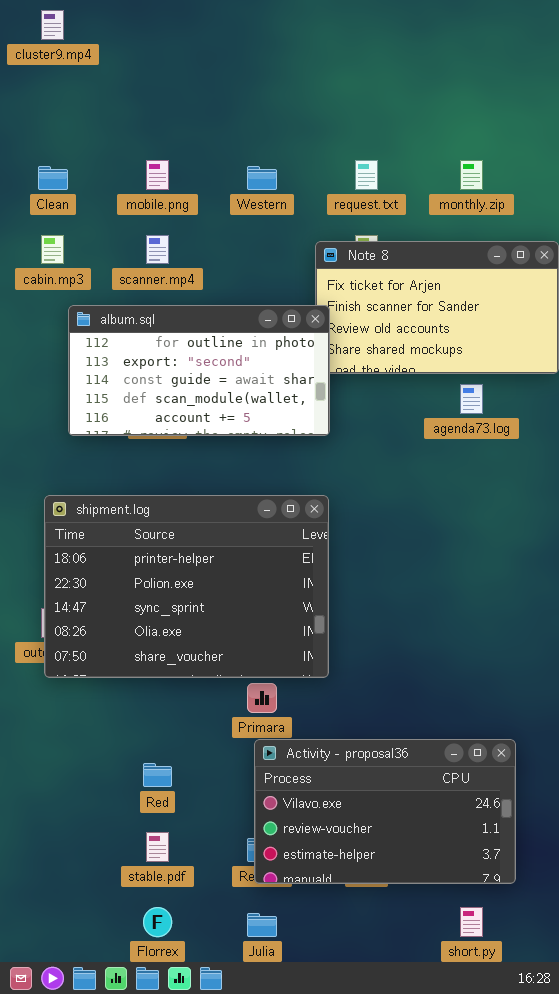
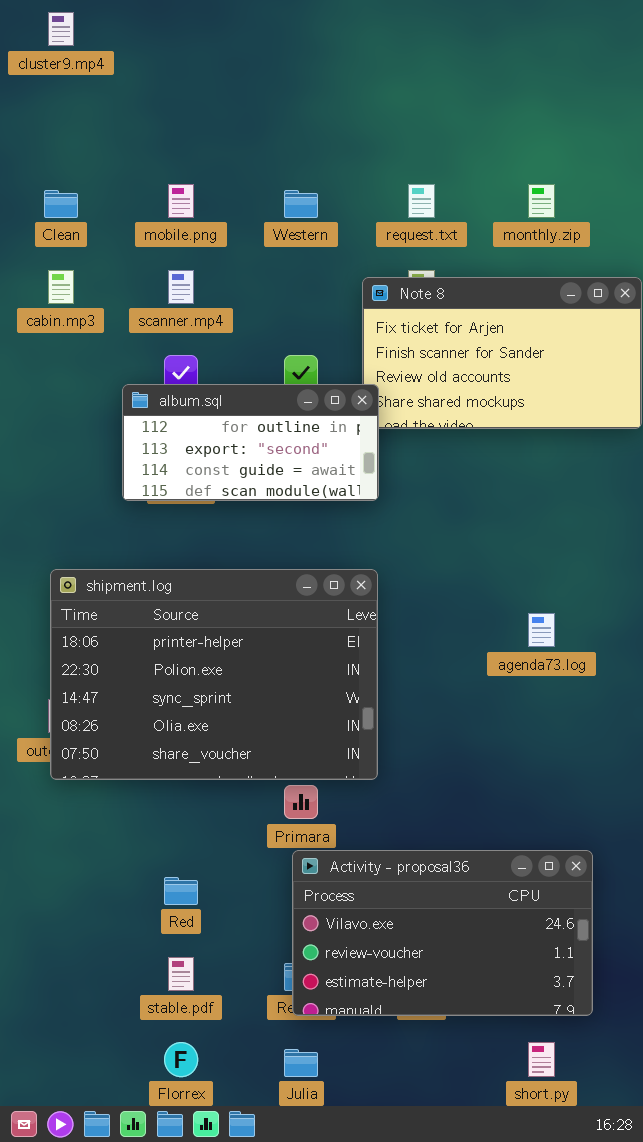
album.sql: [68,305,330,436] -> [122,384,379,501], resized
agenda73.log: [460,384,483,414] -> [528,613,555,647], moved

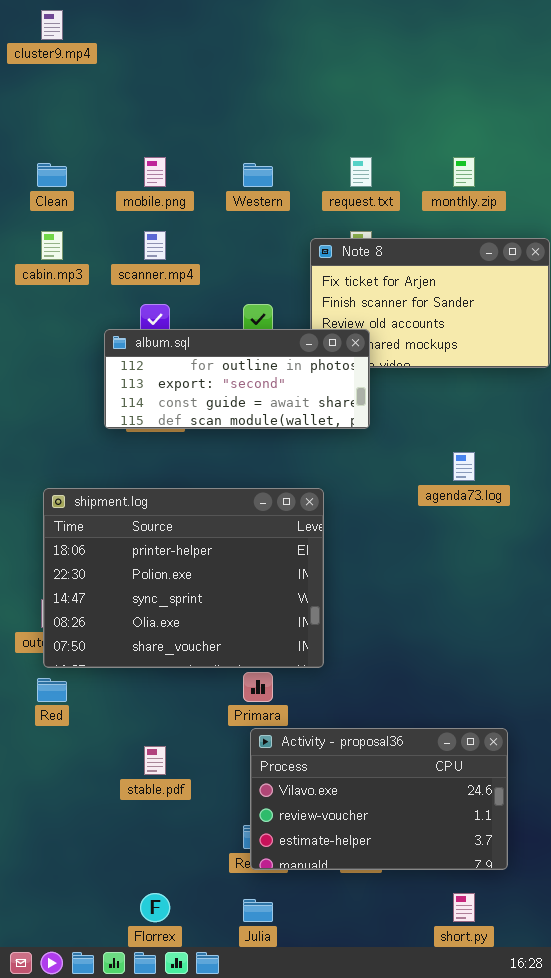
album.sql: [122,384,379,501] -> [104,329,370,429], resized
agenda73.log: [528,613,555,647] -> [453,452,475,481], moved
Red: [164,877,198,905] -> [37,678,67,702], moved
stable.pdf: [168,957,194,991] -> [144,746,166,775], moved

